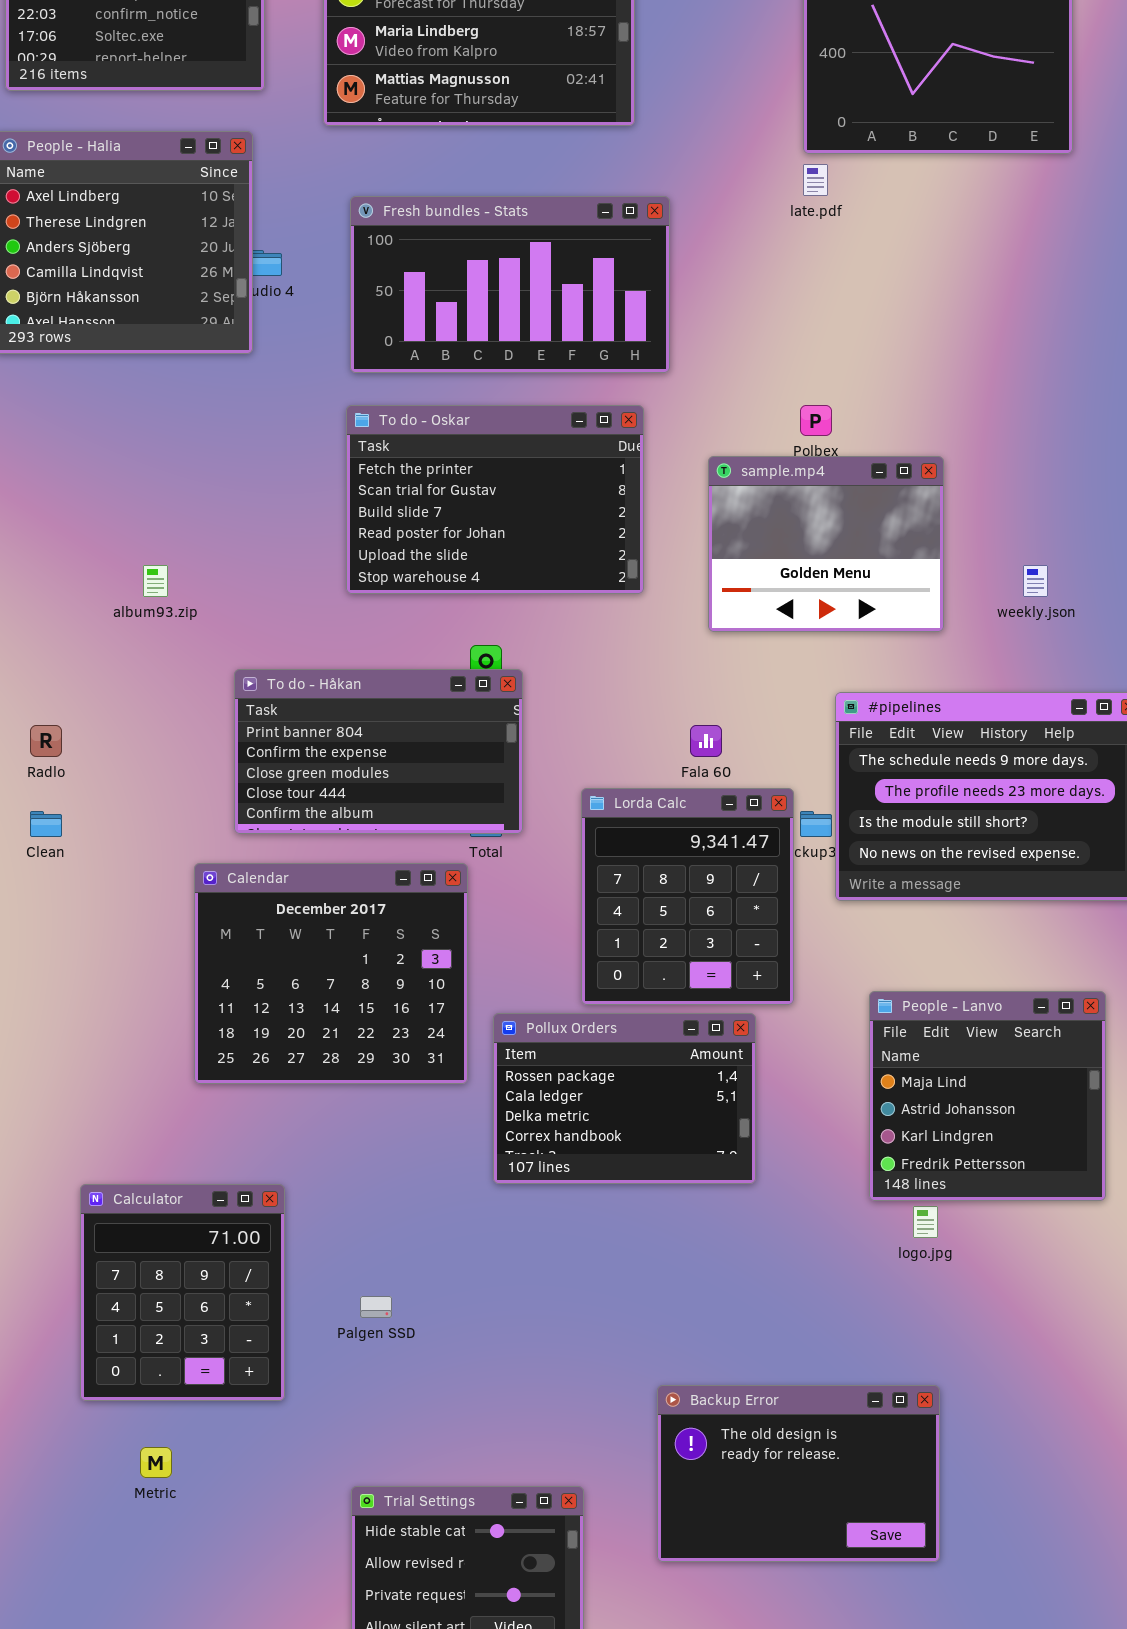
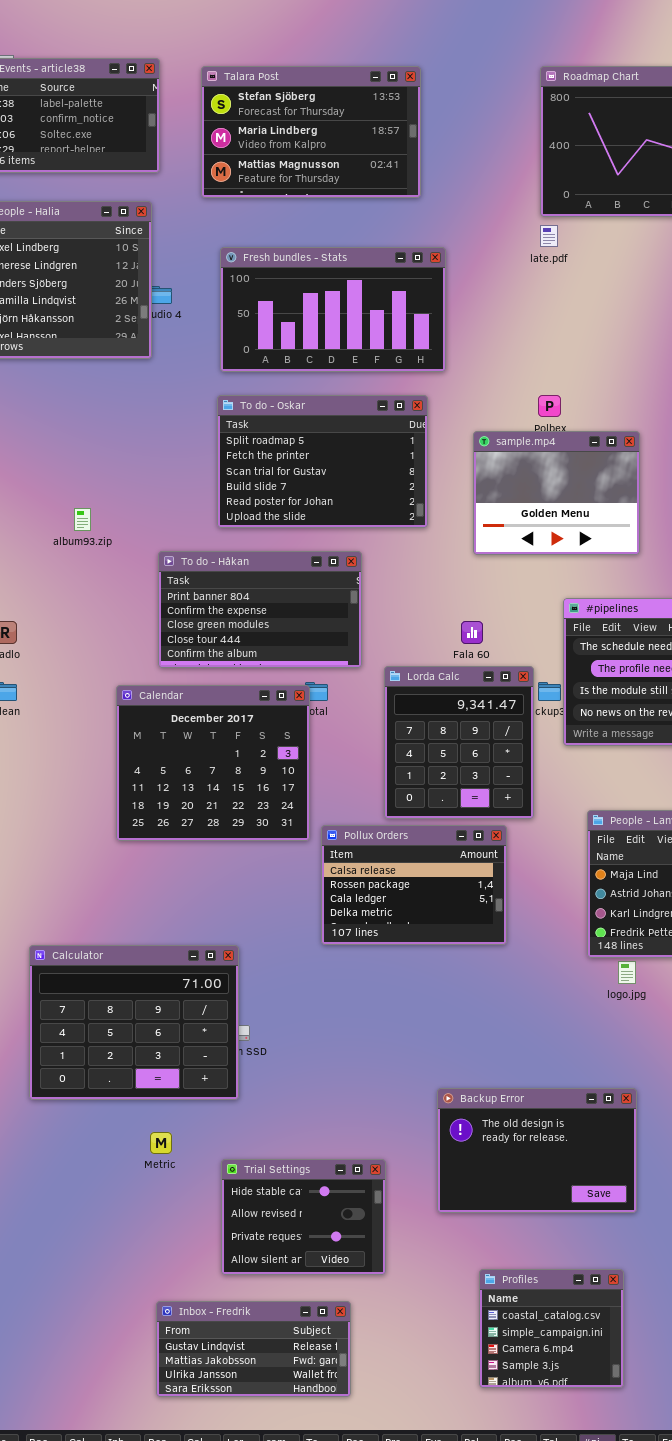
To do - Oskar: [346,405,644,594] -> [217,395,428,528], scrolled up 1 row
To do - Håkan: [234,669,523,834] -> [158,551,362,668], moved
Calendar: [194,863,468,1084] -> [116,685,310,841], moved
Pollux Orders: [493,1013,756,1184] -> [321,825,507,945], scrolled up 1 row
Calculator: [80,1184,285,1401] -> [29,945,239,1100], resized
Metric: [140,1447,172,1478] -> [150,1132,172,1154], moved

